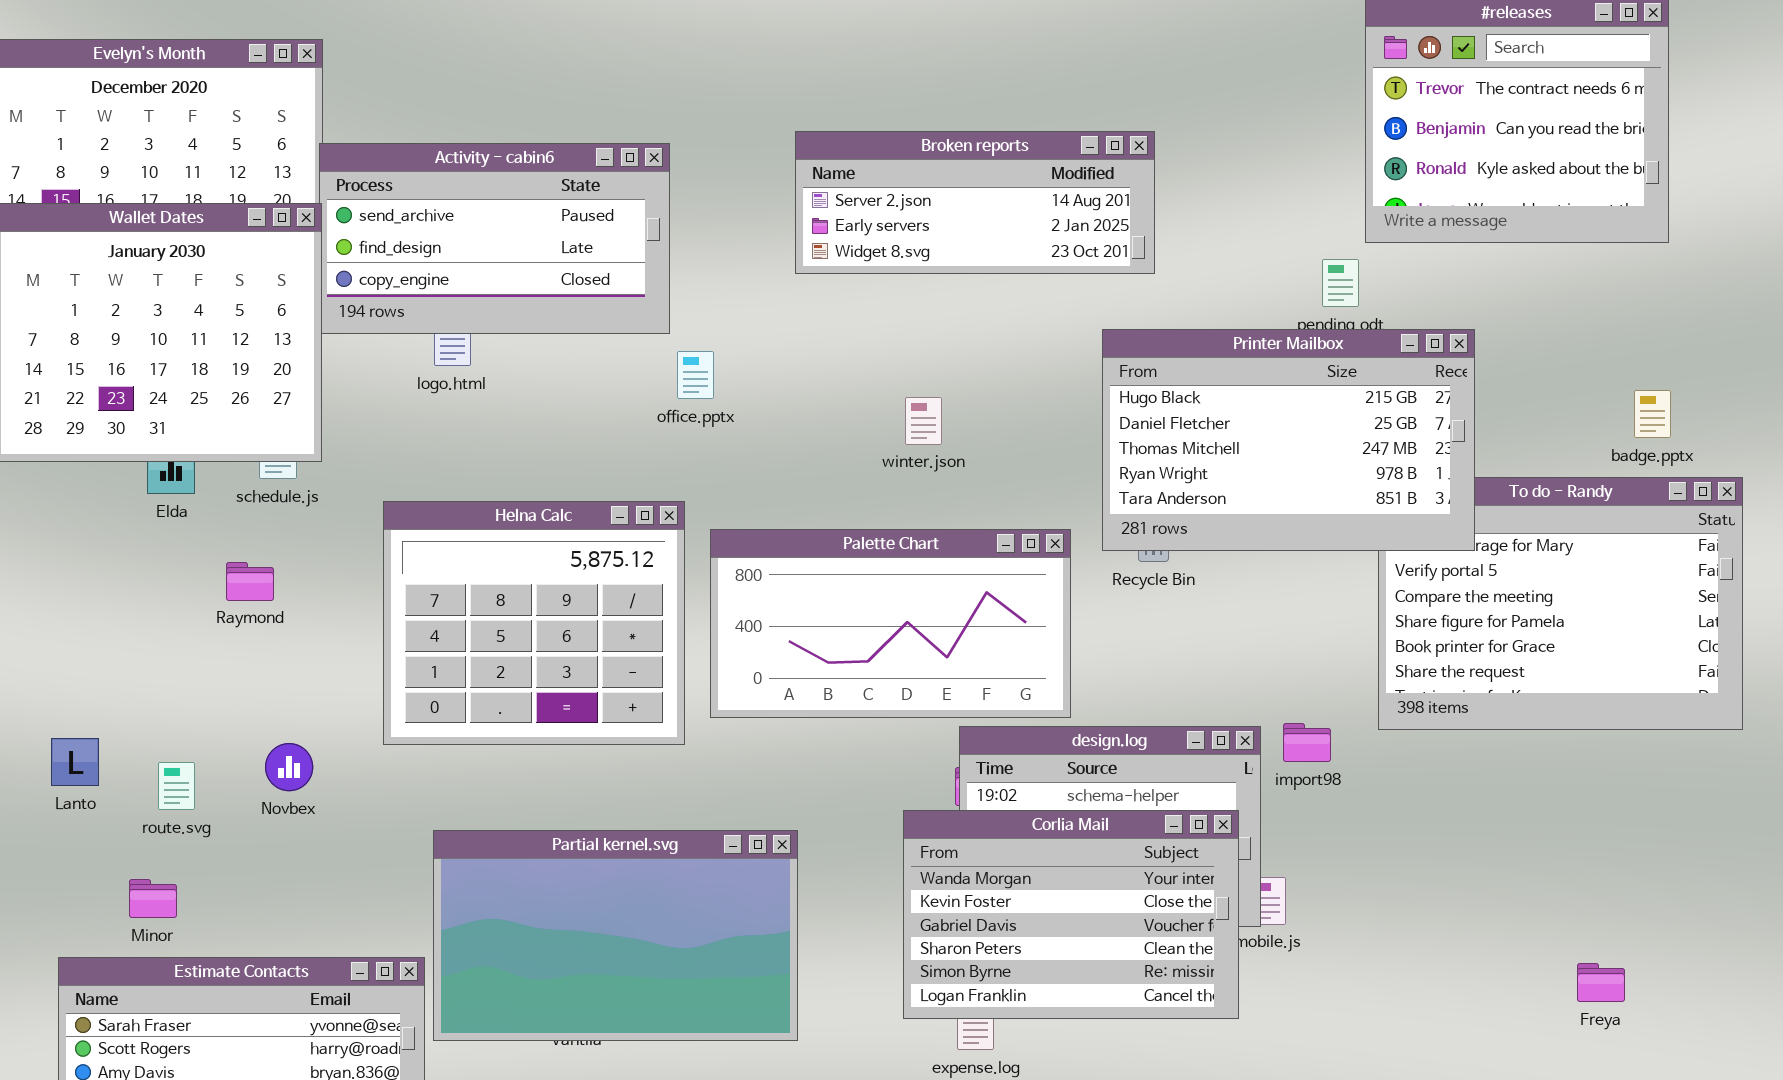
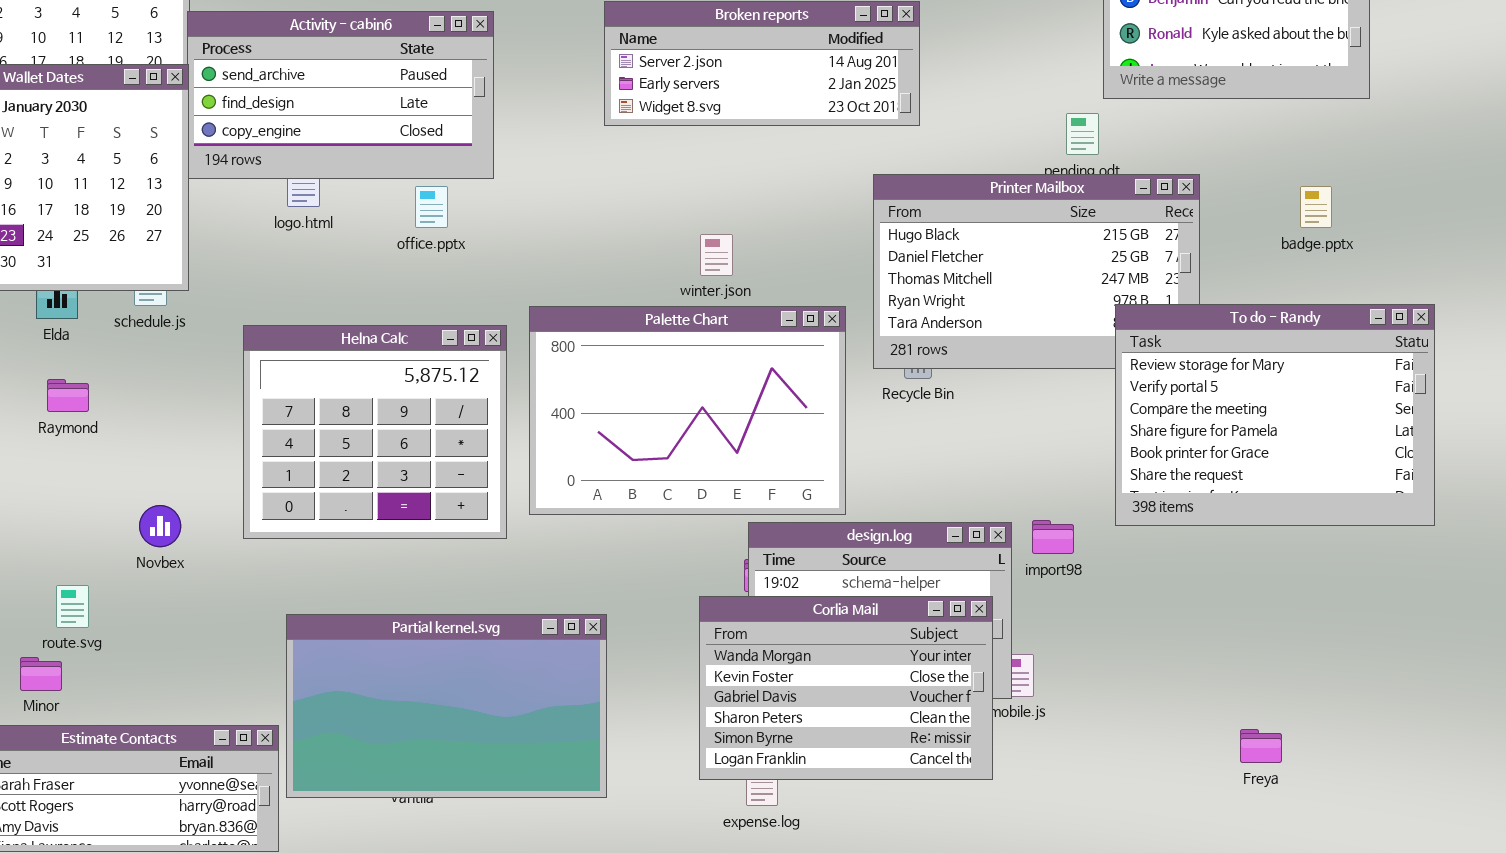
office.pptx: [677,351,714,399] -> [415,186,448,228], moved
badge.pptx: [1634,390,1671,438] -> [1300,186,1332,228], moved
To do - Randy: [1378,477,1743,730] -> [1115,304,1435,526], raised
Palette Chart: [710,529,1071,718] -> [529,306,846,515], resized
Raymond: [226,562,274,601] -> [47,379,89,412], moved
Novbex: [265,743,313,791] -> [139,505,181,547], moved
route.svg: [158,762,195,810] -> [56,585,89,628], moved
Freya: [1577,963,1625,1002] -> [1240,729,1282,763], moved

